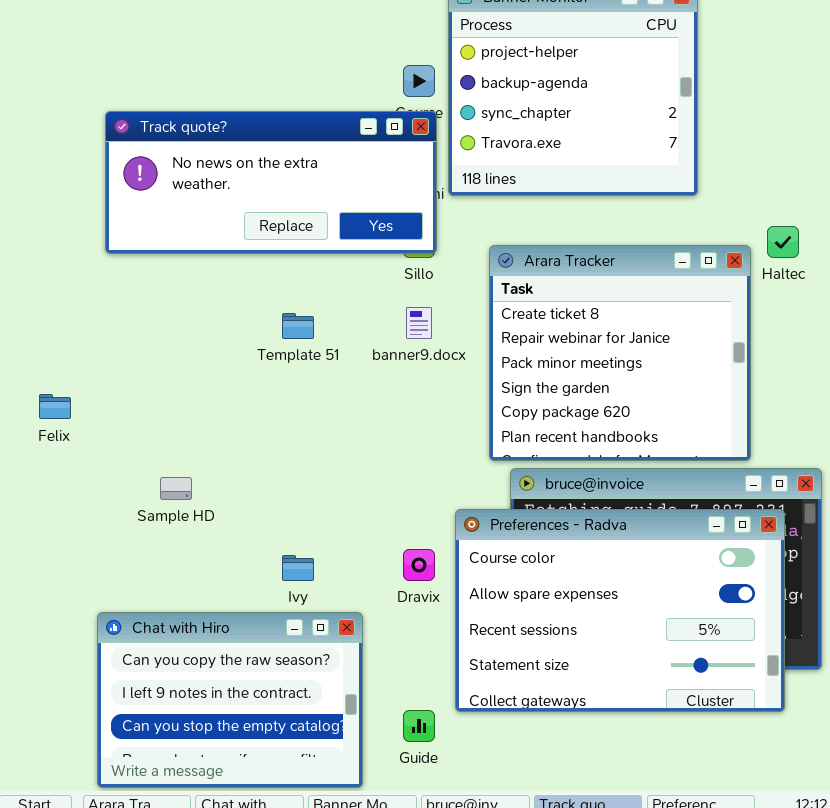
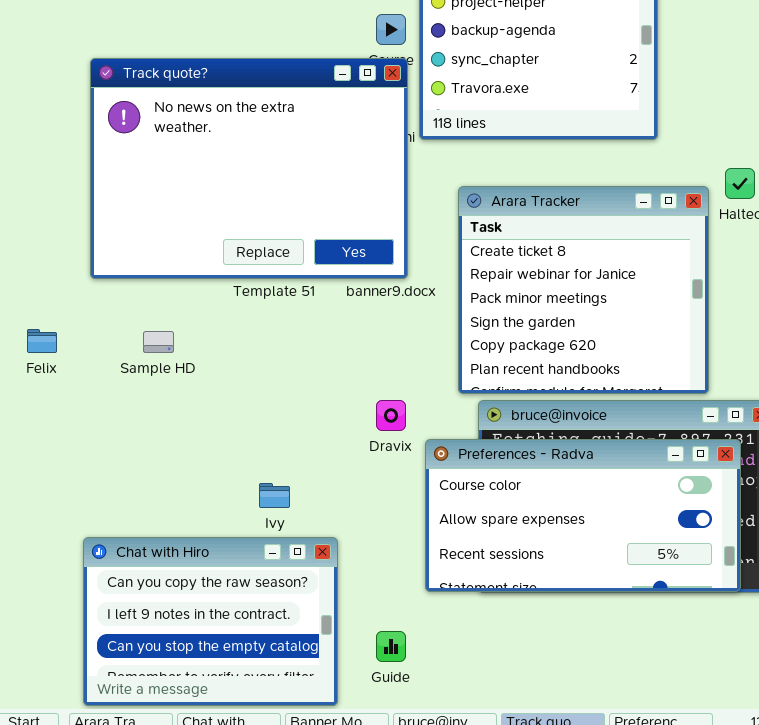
Track quote?: [105,111,437,254] -> [90,58,408,279], resized
Sample HD: [160,477,192,500] -> [143,331,174,353], moved
Preferences - Radva: [455,509,785,712] -> [425,439,741,592], resized
Dravix: [403,549,435,581] -> [376,400,406,431], moved

